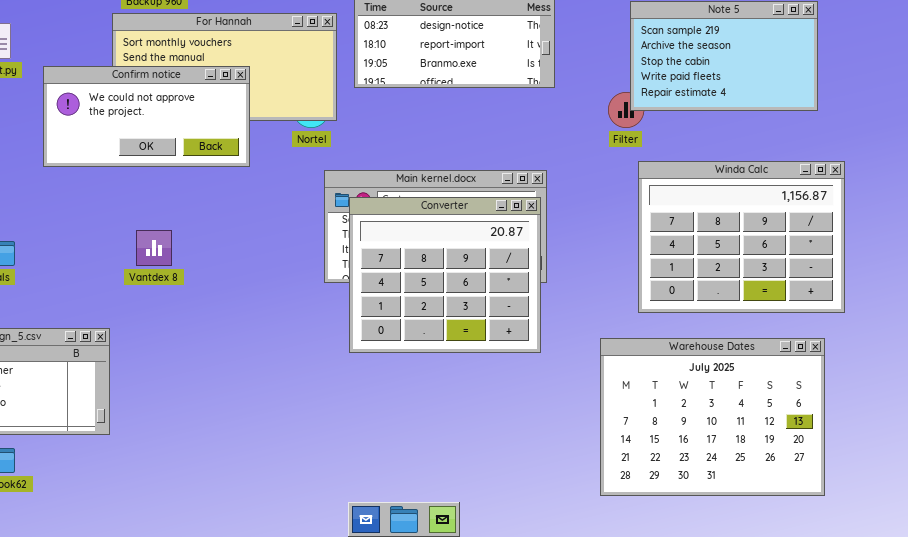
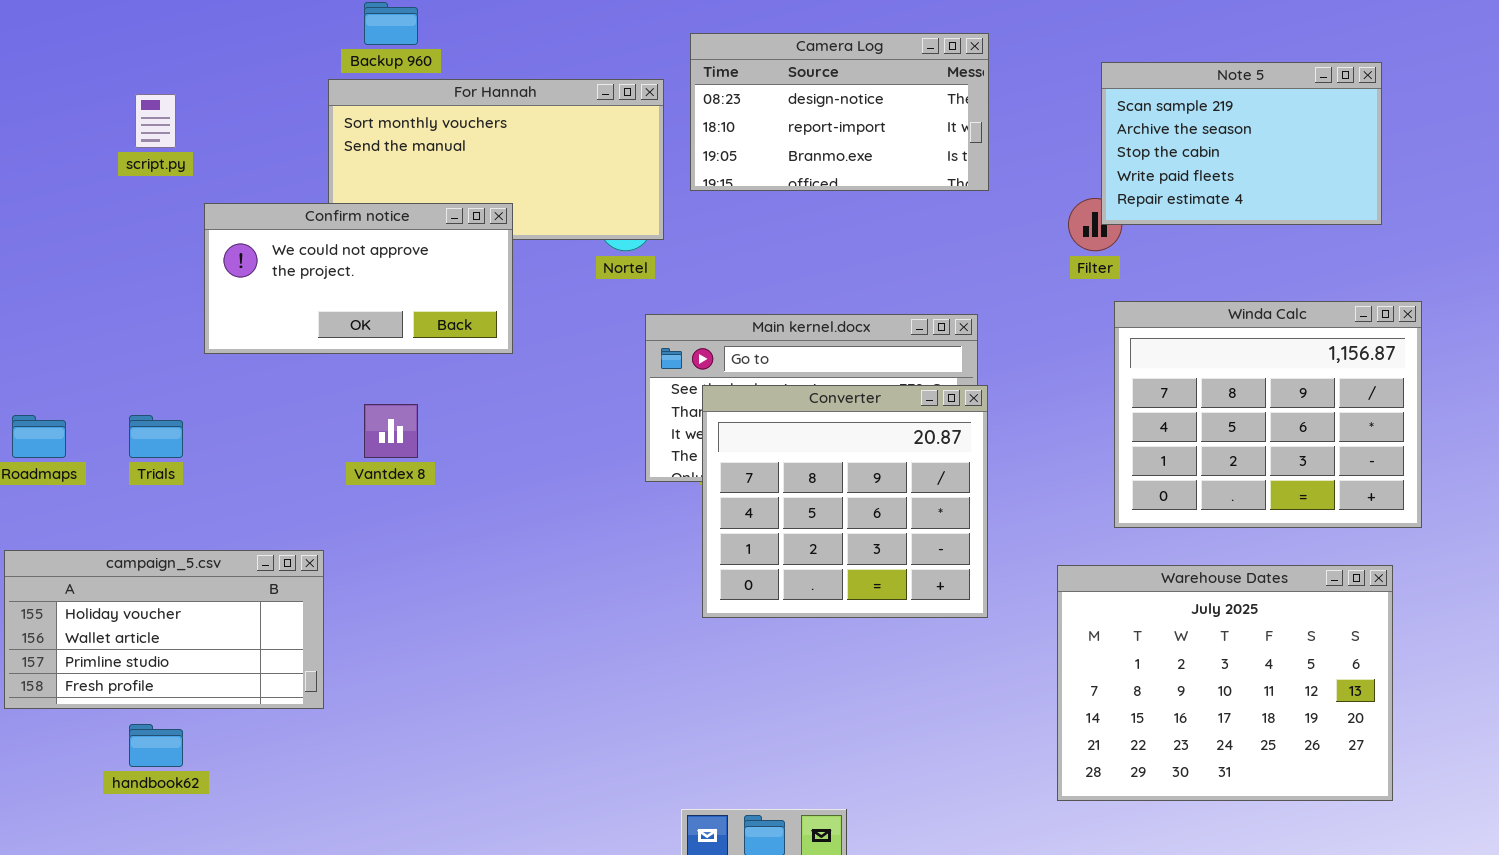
Confirm notice: [43,66,250,167] -> [204,203,513,354], moved
Converter: [349,197,541,353] -> [702,385,988,618], moved

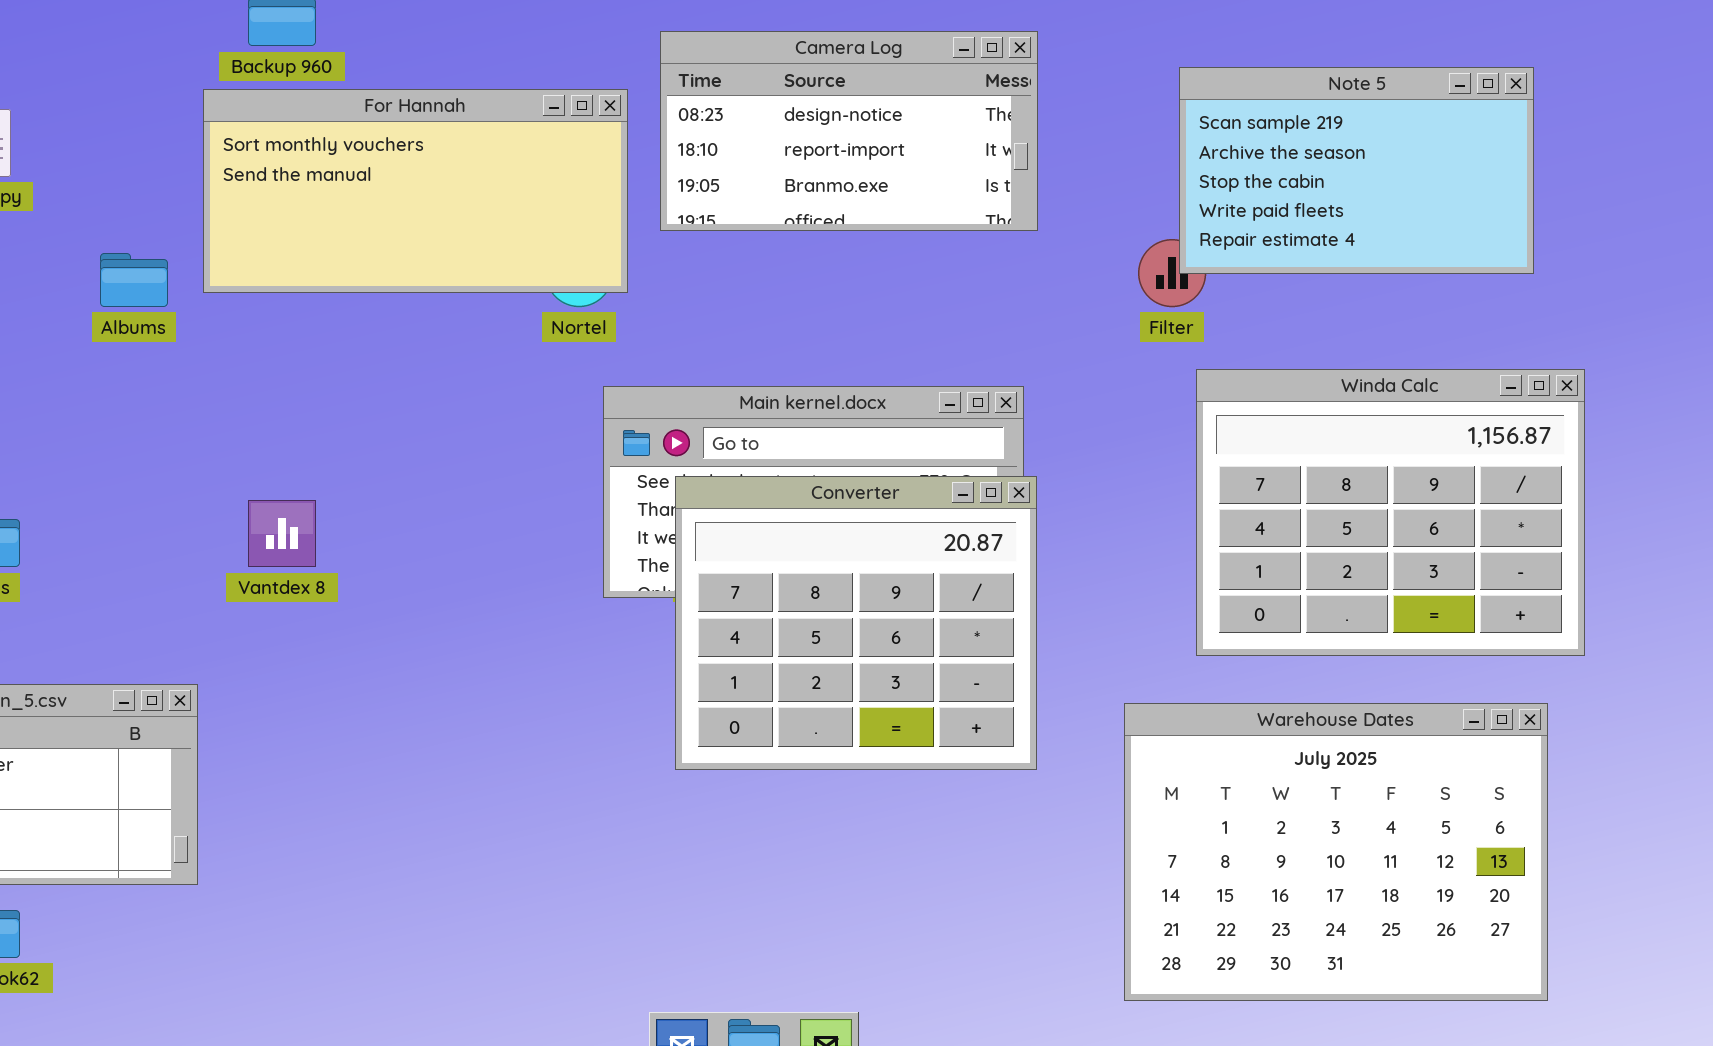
Confirm notice: [204,203,513,354] -> none, closed

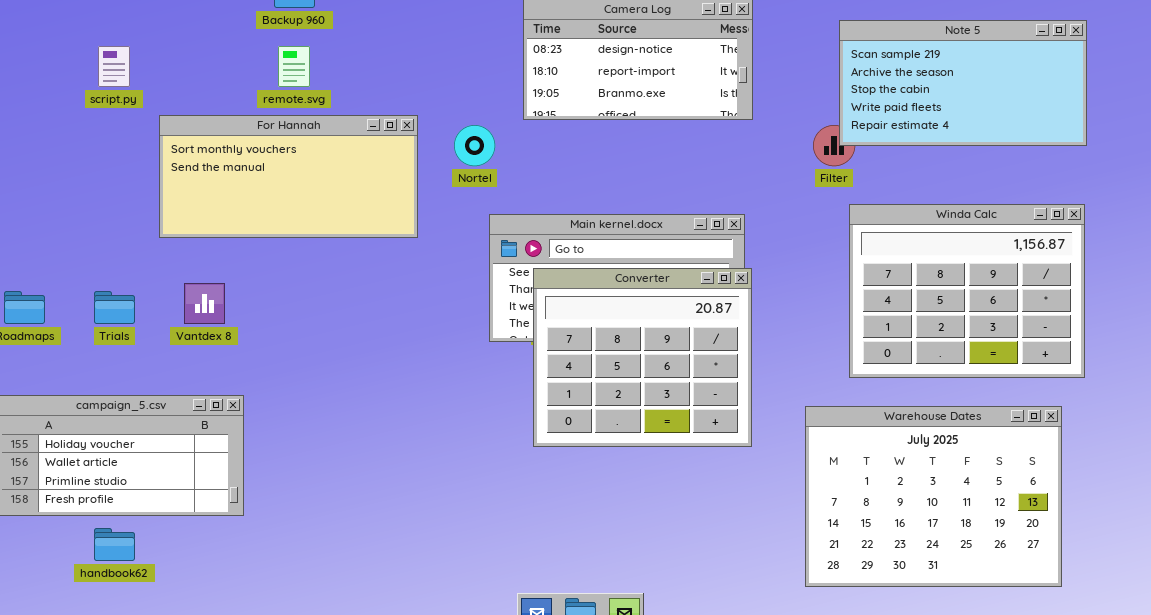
Note 5: [1179,67,1534,274] -> [839,20,1087,146], resized
For Hannah: [203,89,628,293] -> [159,115,418,238], moved
Vantdex 8: [248,500,316,567] -> [184,283,225,324], moved

